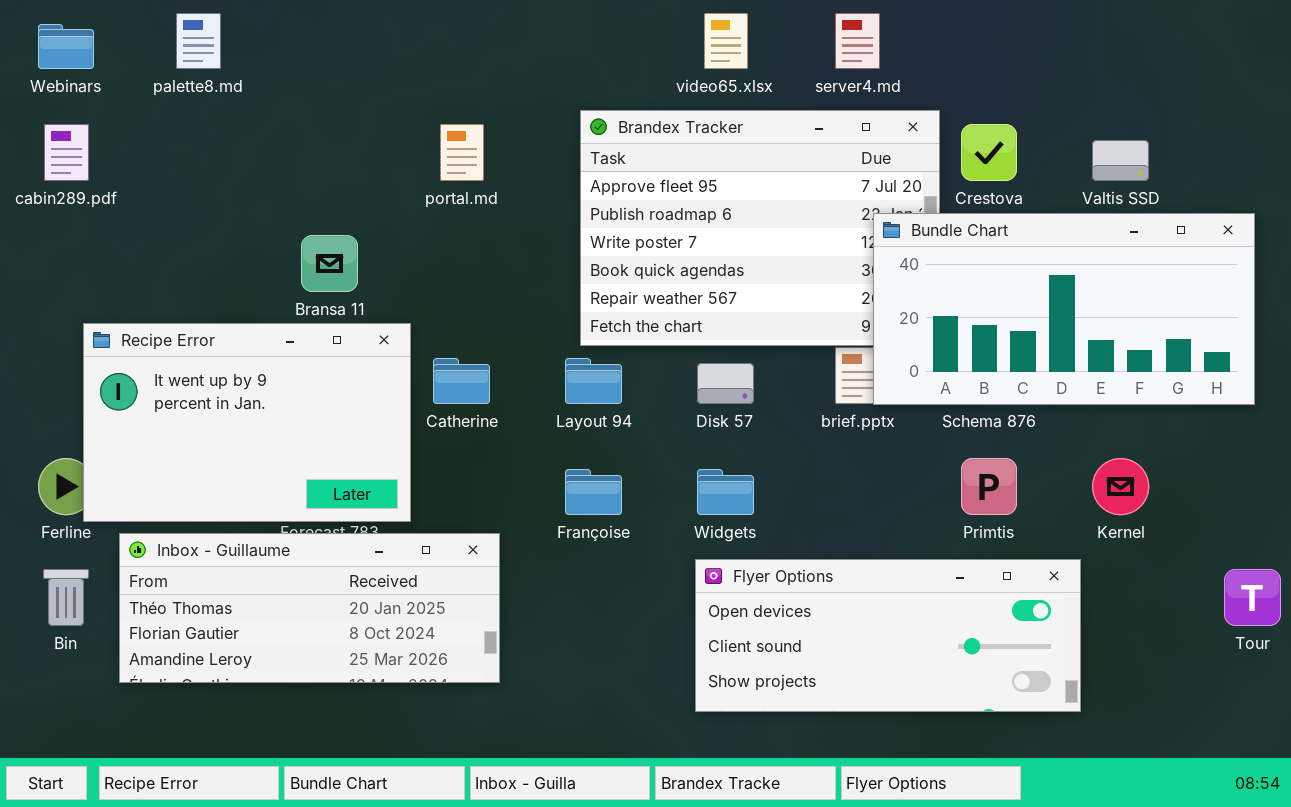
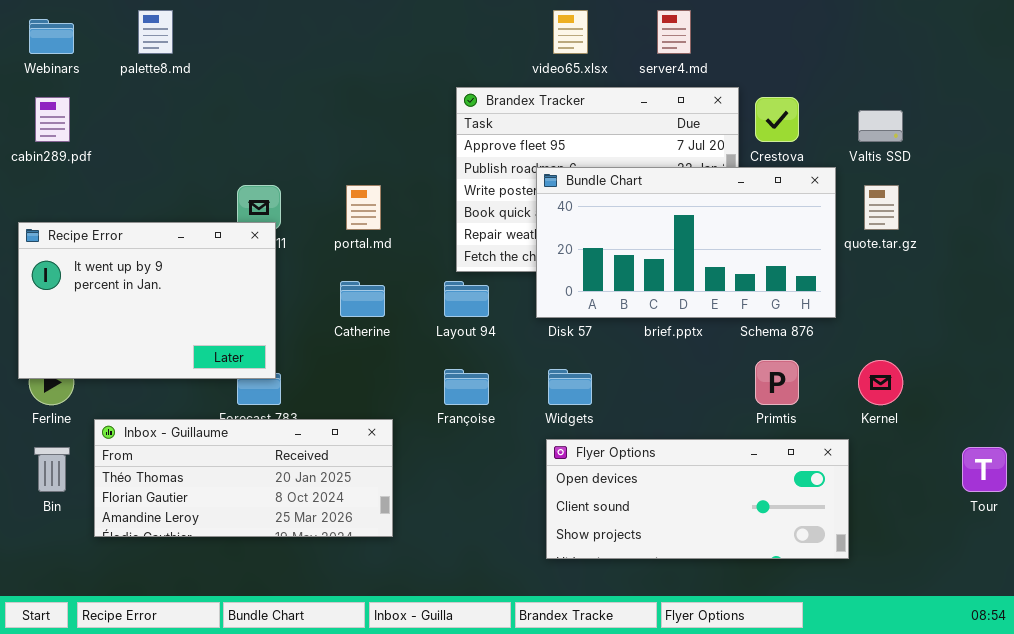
portal.md: [440,124,484,181] -> [346,185,381,230], moved
Bundle Chart: [873,213,1255,405] -> [536,167,836,318], moved
Recipe Error: [83,323,411,522] -> [18,222,276,379], moved

